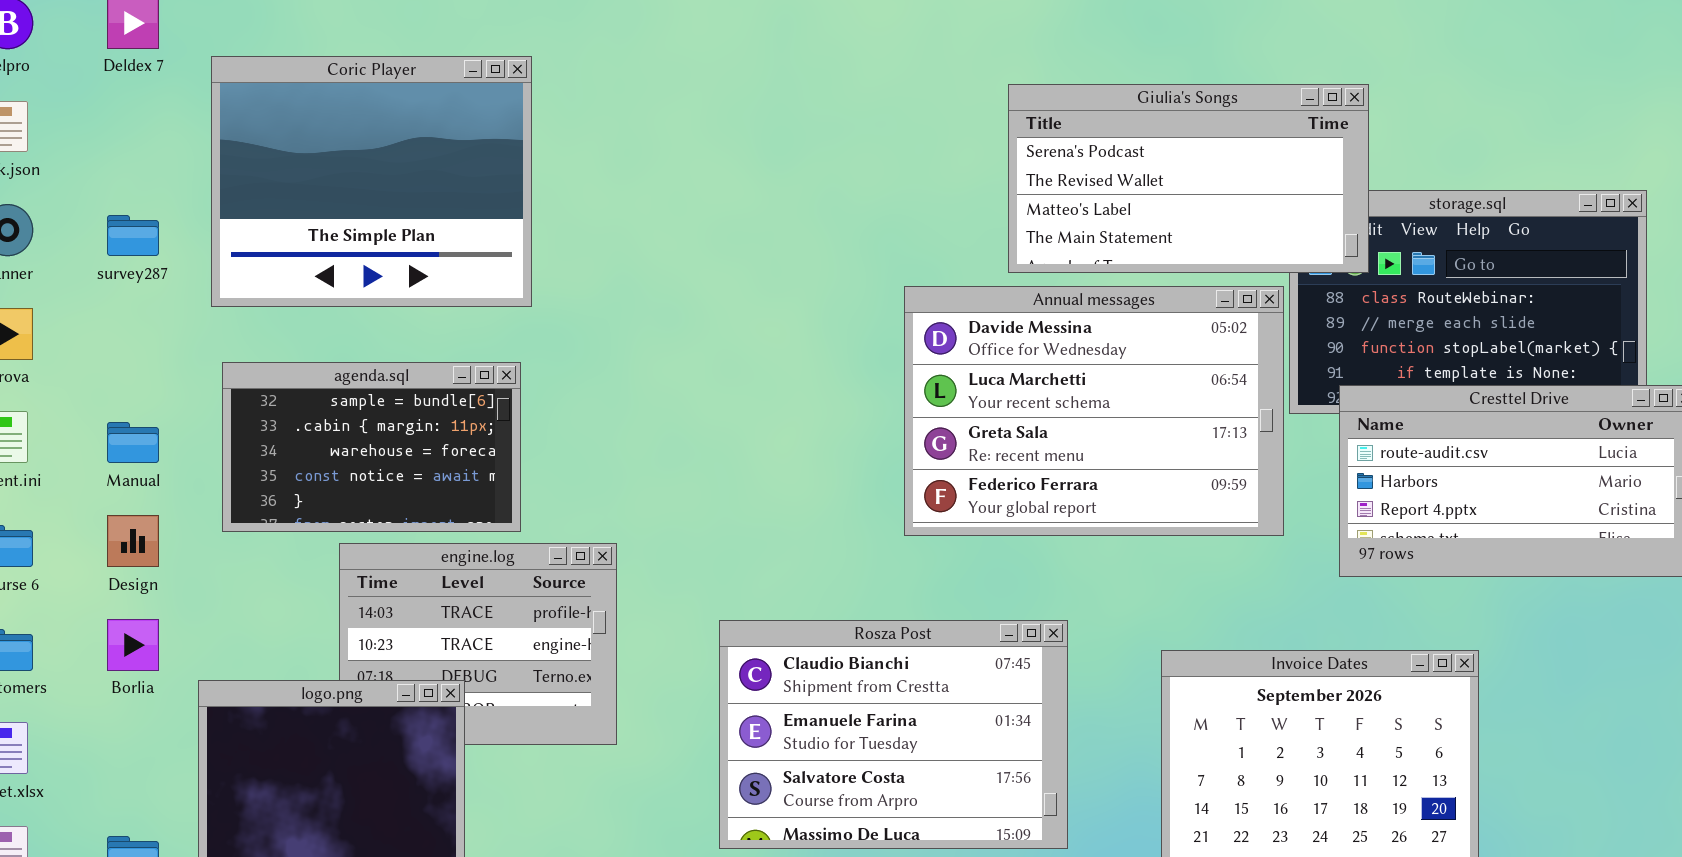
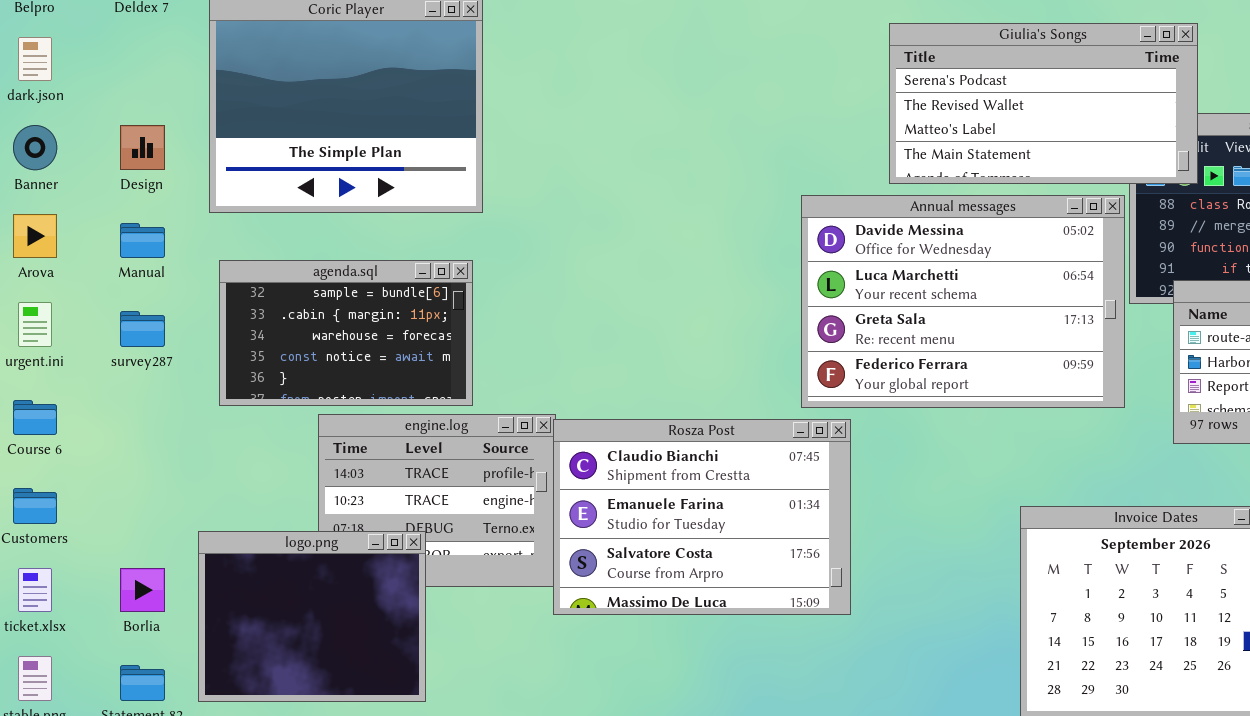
survey287: [107,215,159,256] -> [120,311,165,347], moved
Manual: [107,422,159,463] -> [120,223,165,258], moved
Design: [107,515,159,567] -> [120,125,165,170], moved
Borlia: [107,619,159,671] -> [120,568,165,612], moved
Rosza Post: [719,620,1068,849] -> [553,419,851,615], moved

